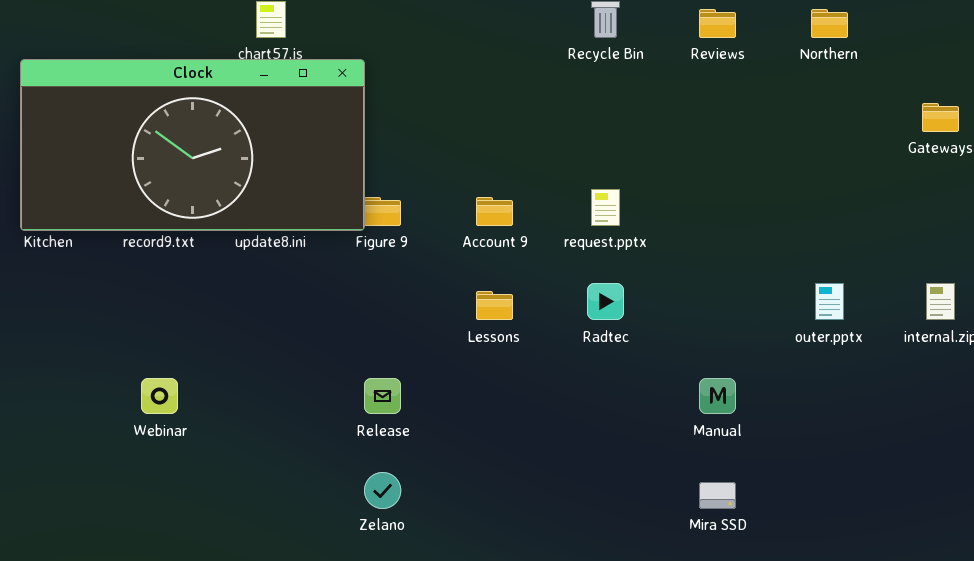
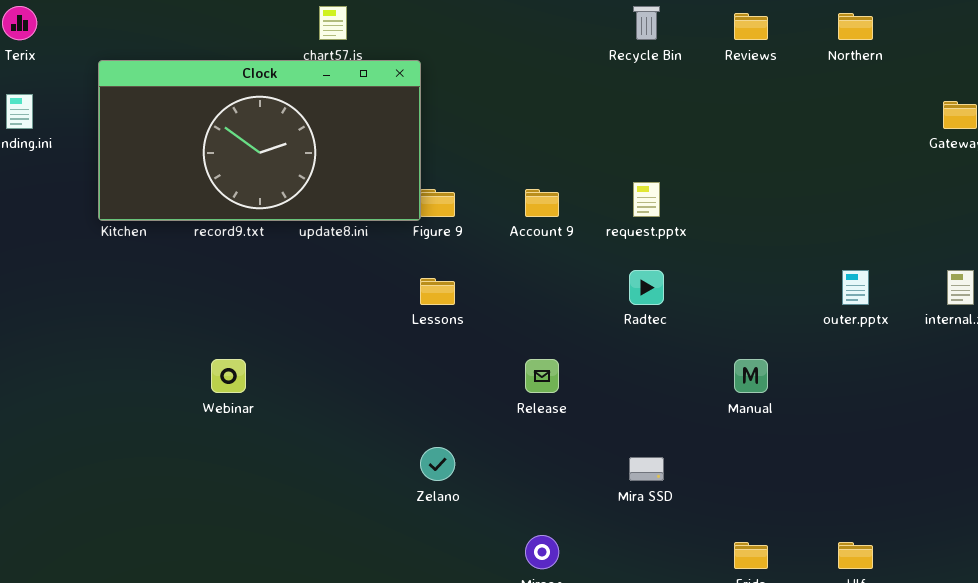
Lessons: [476,291,513,320] -> [420,278,455,305], moved
Release: [364,378,401,414] -> [525,359,559,393], moved
Mira SSD: [699,482,736,509] -> [629,457,664,481], moved

